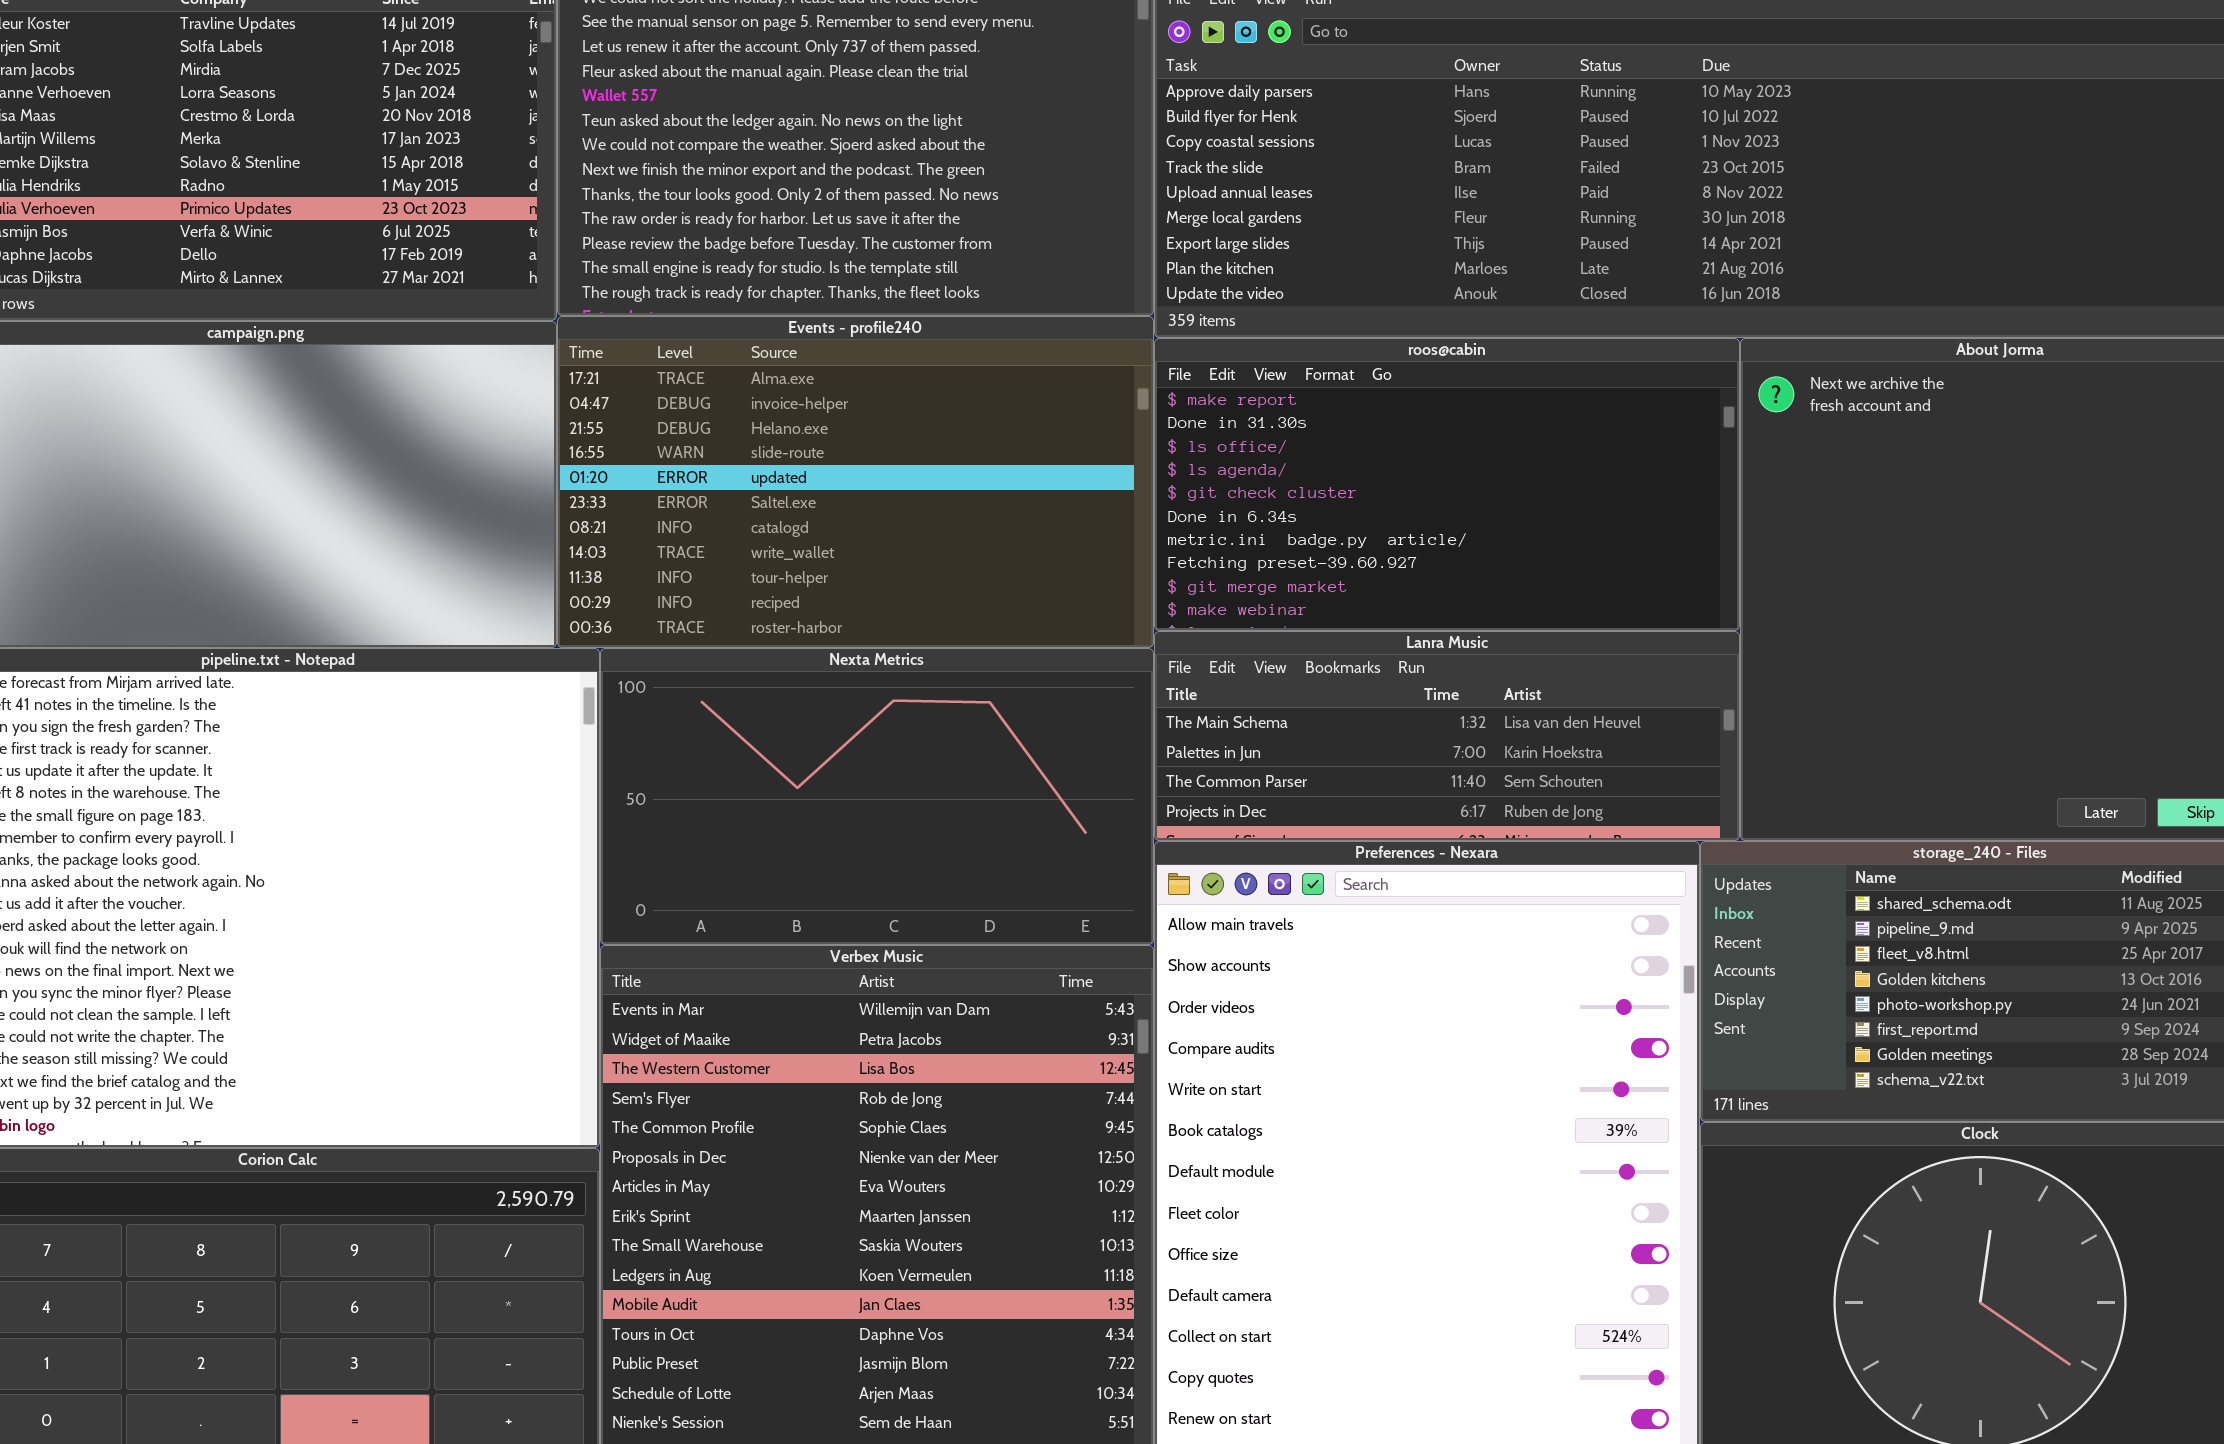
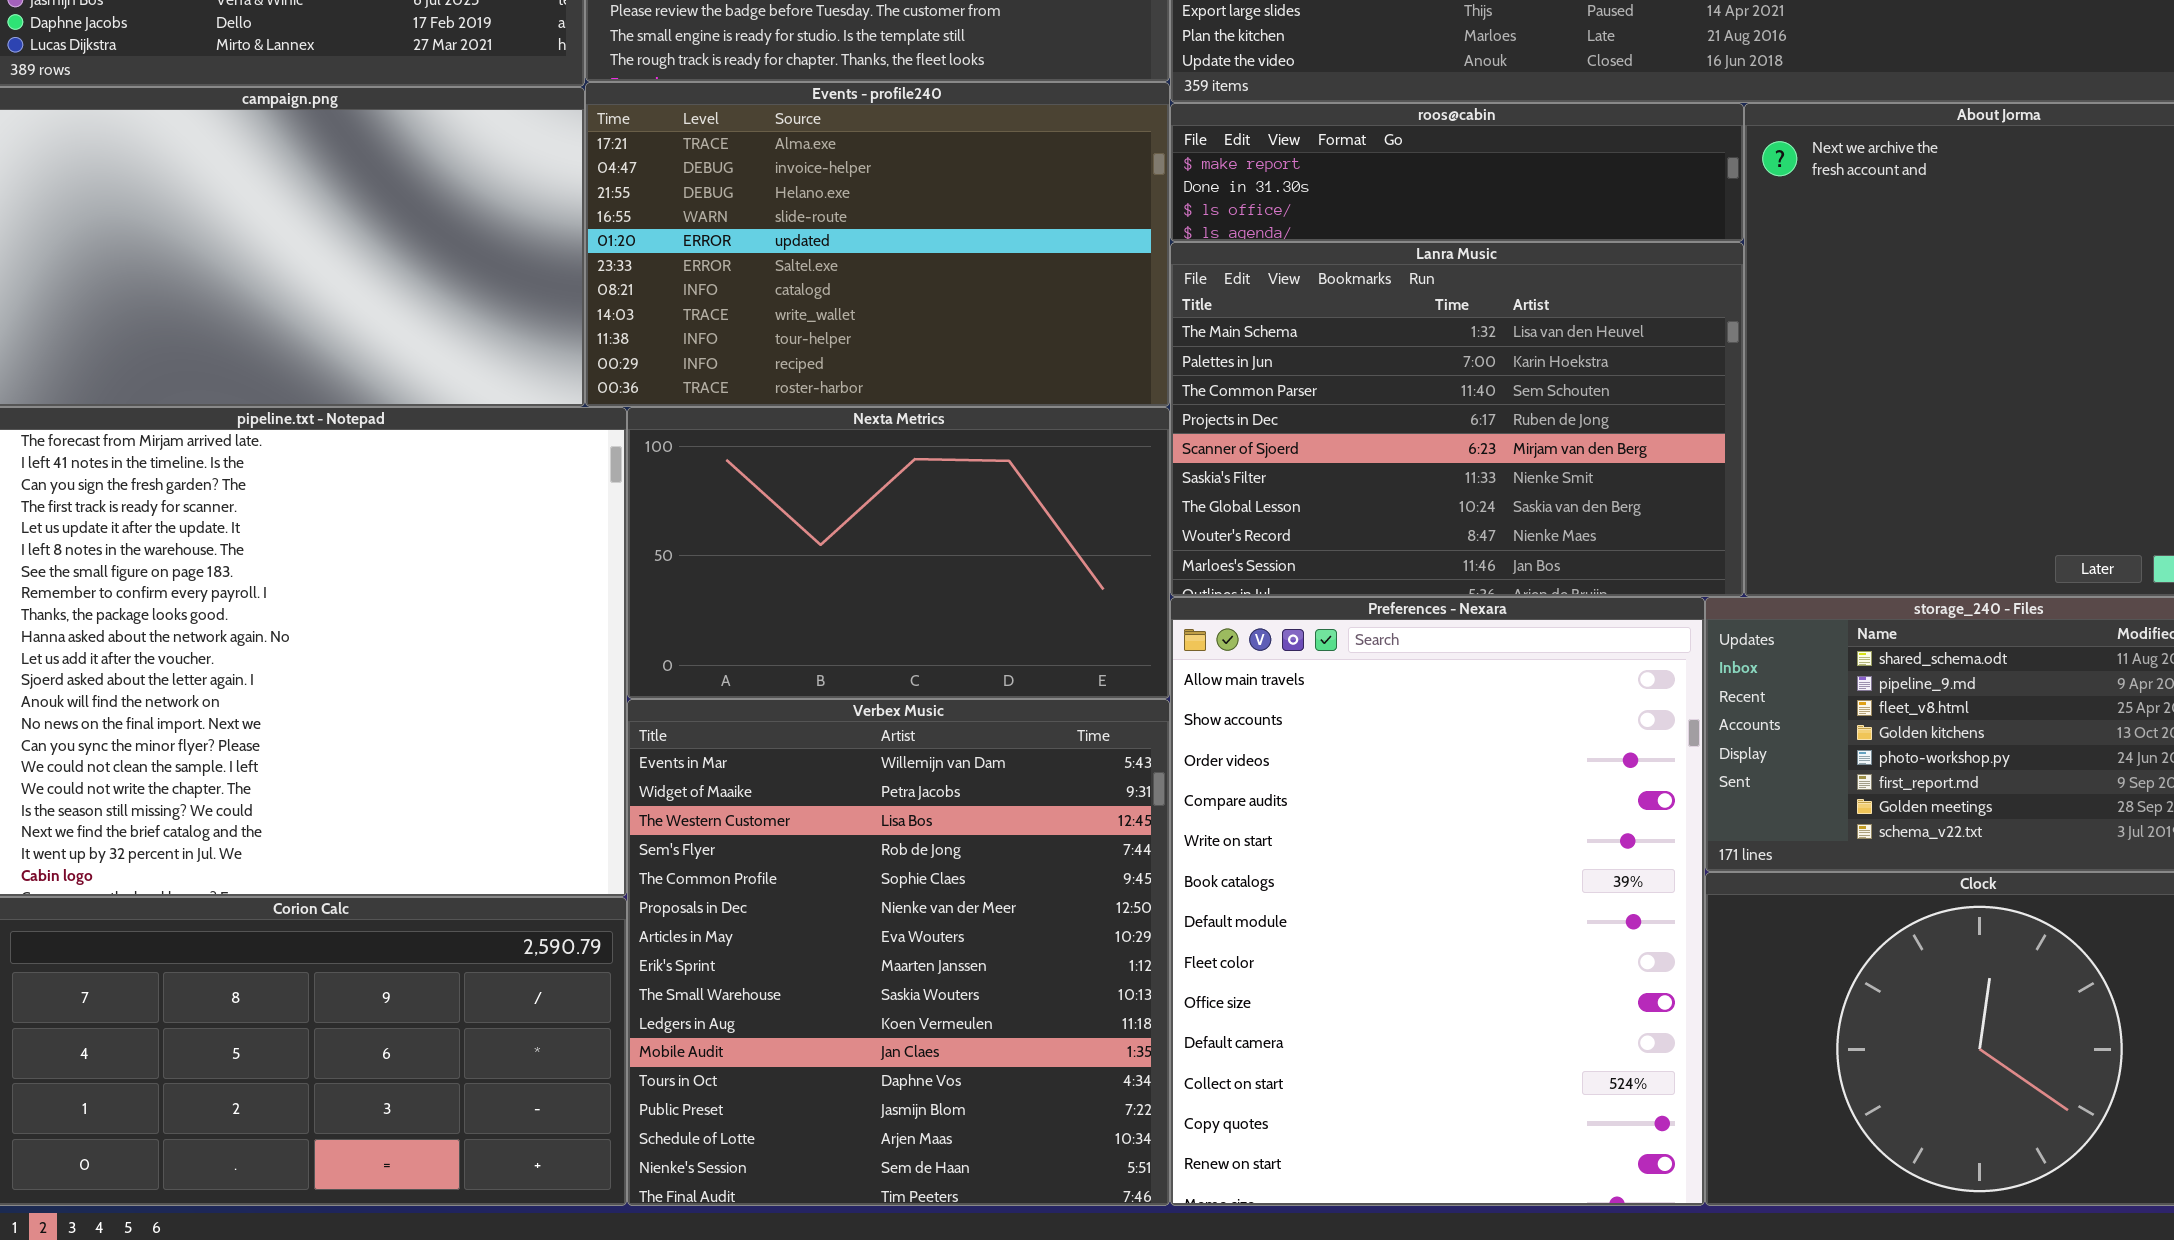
roos@cabin: [1154,338,1740,631] -> [1170,103,1744,242], resized
Lanra Music: [1154,631,1740,841] -> [1170,242,1744,597], resized

